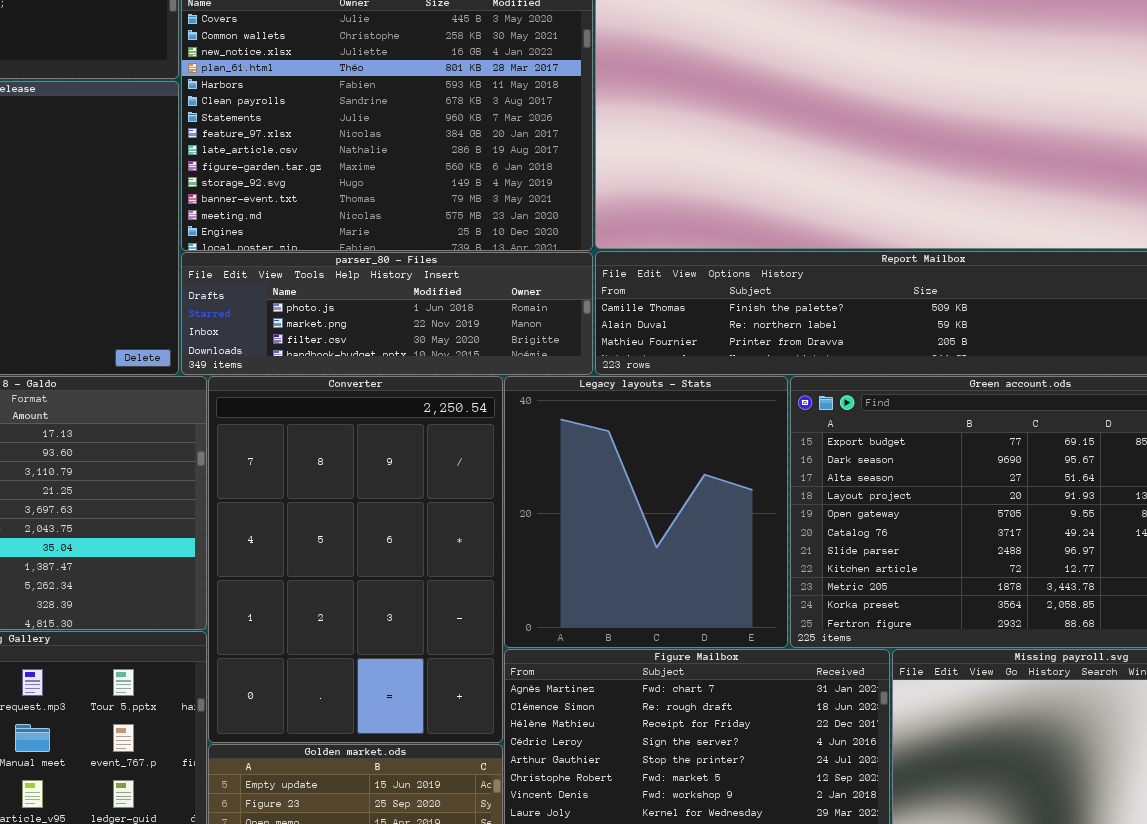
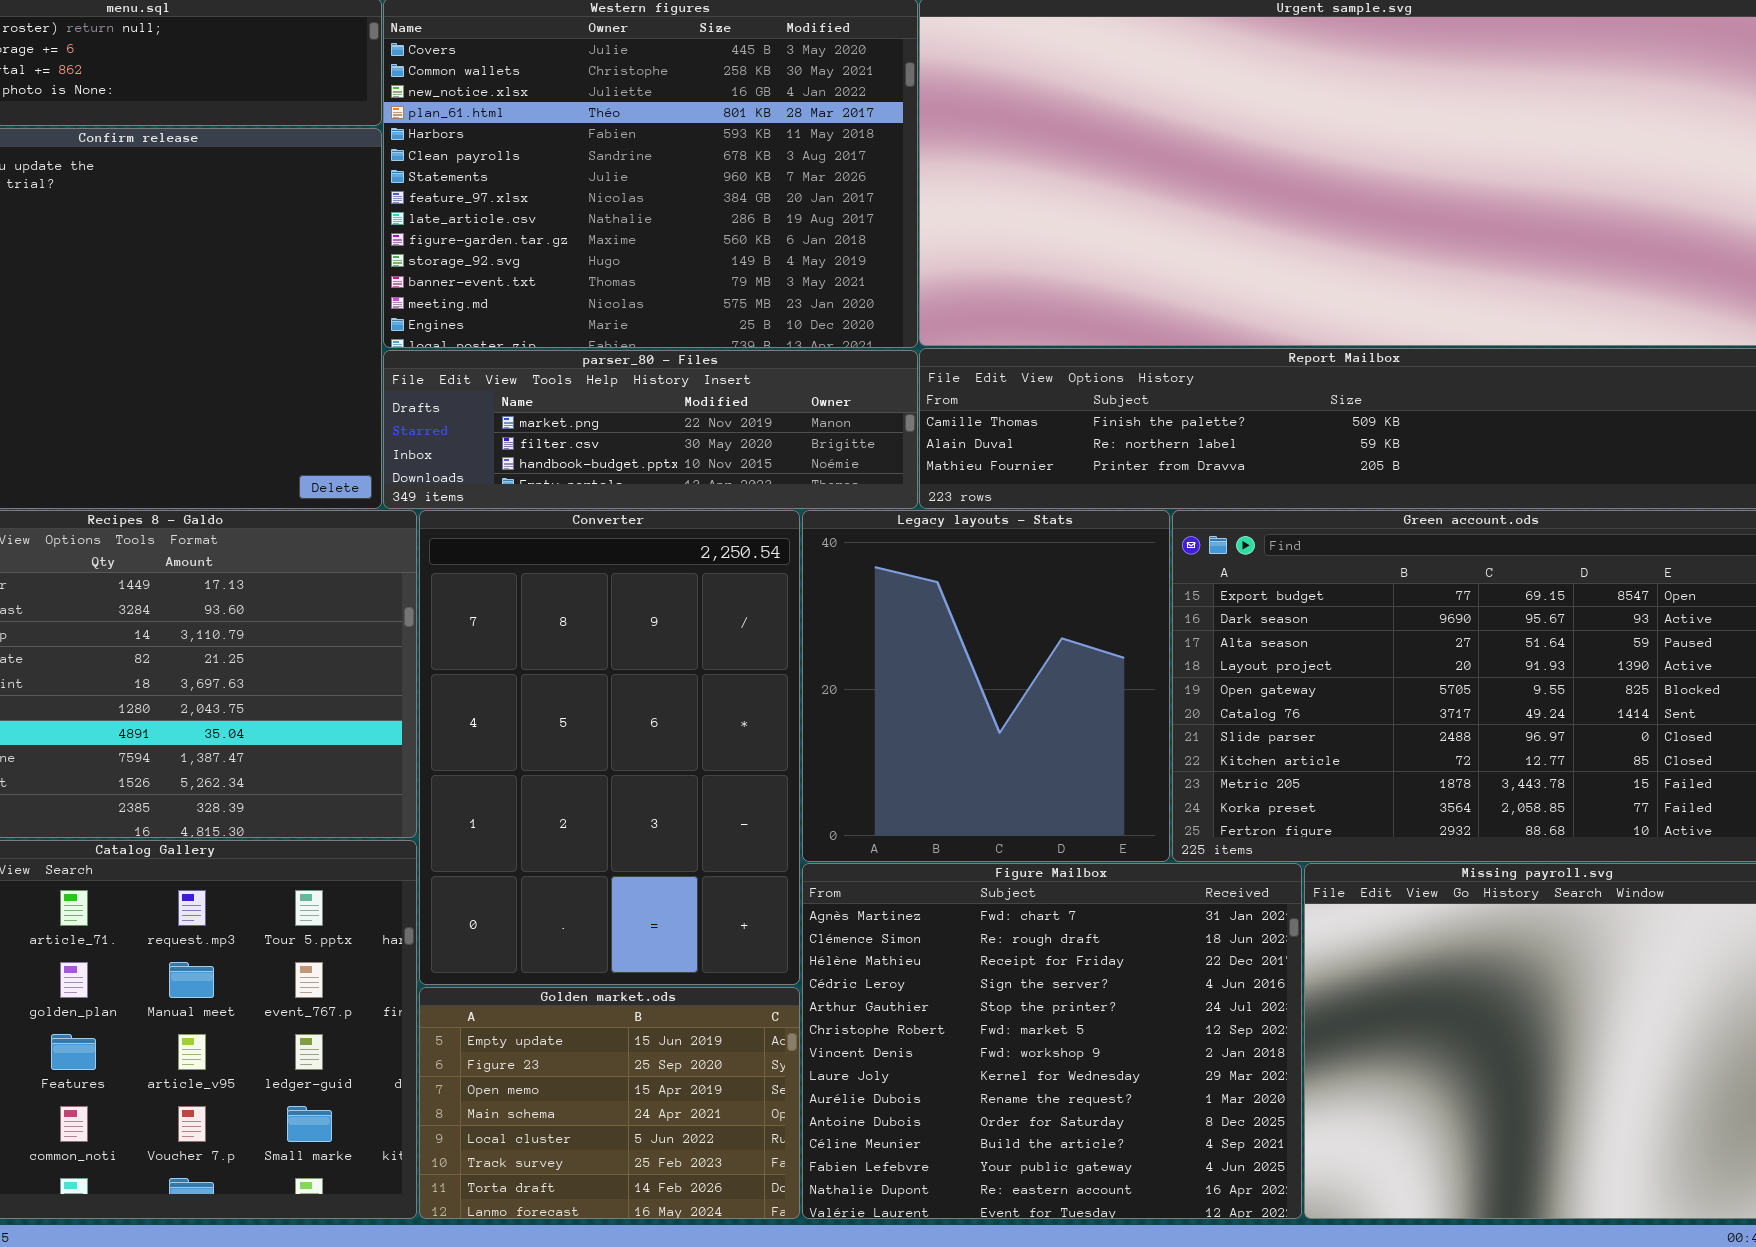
parser_80 - Files: [181,252,593,375] -> [383,350,918,509], scrolled down 1 row

